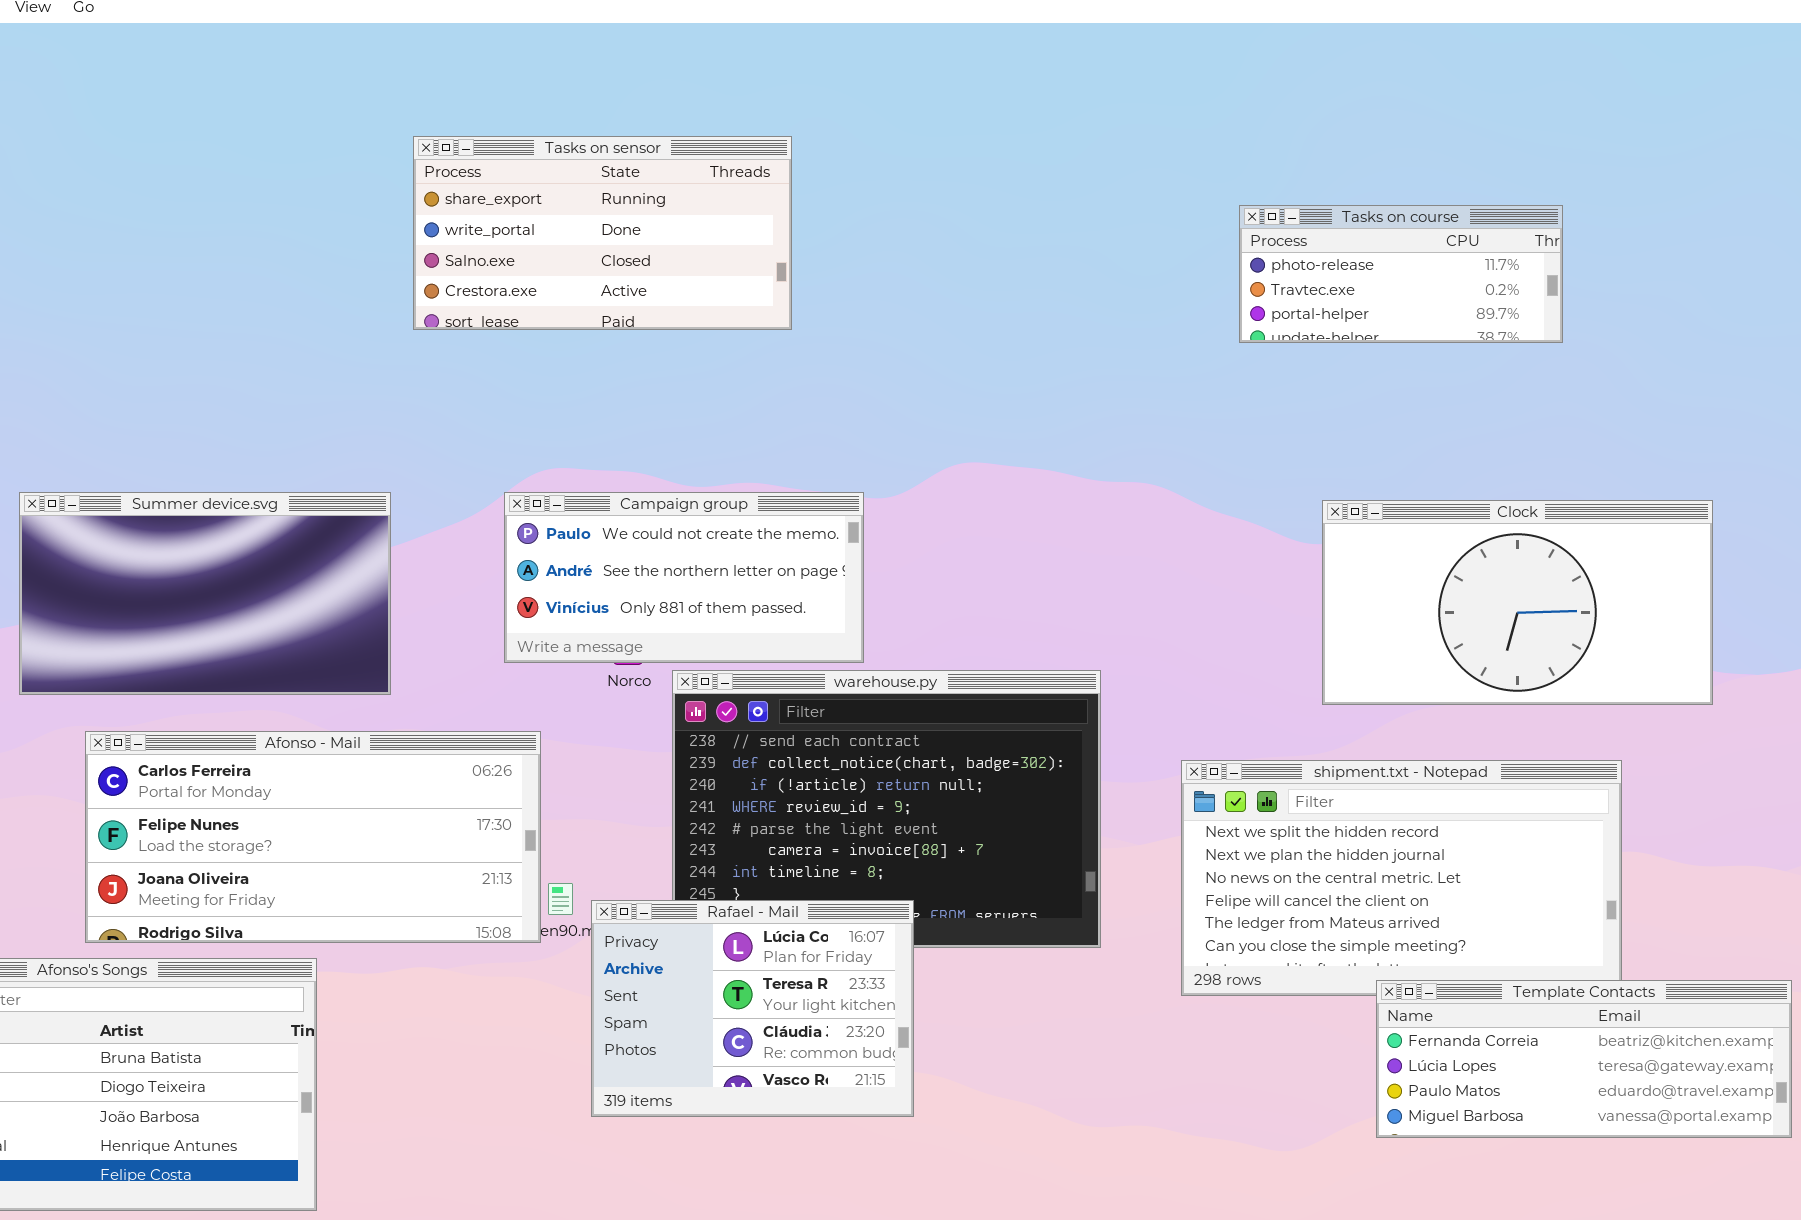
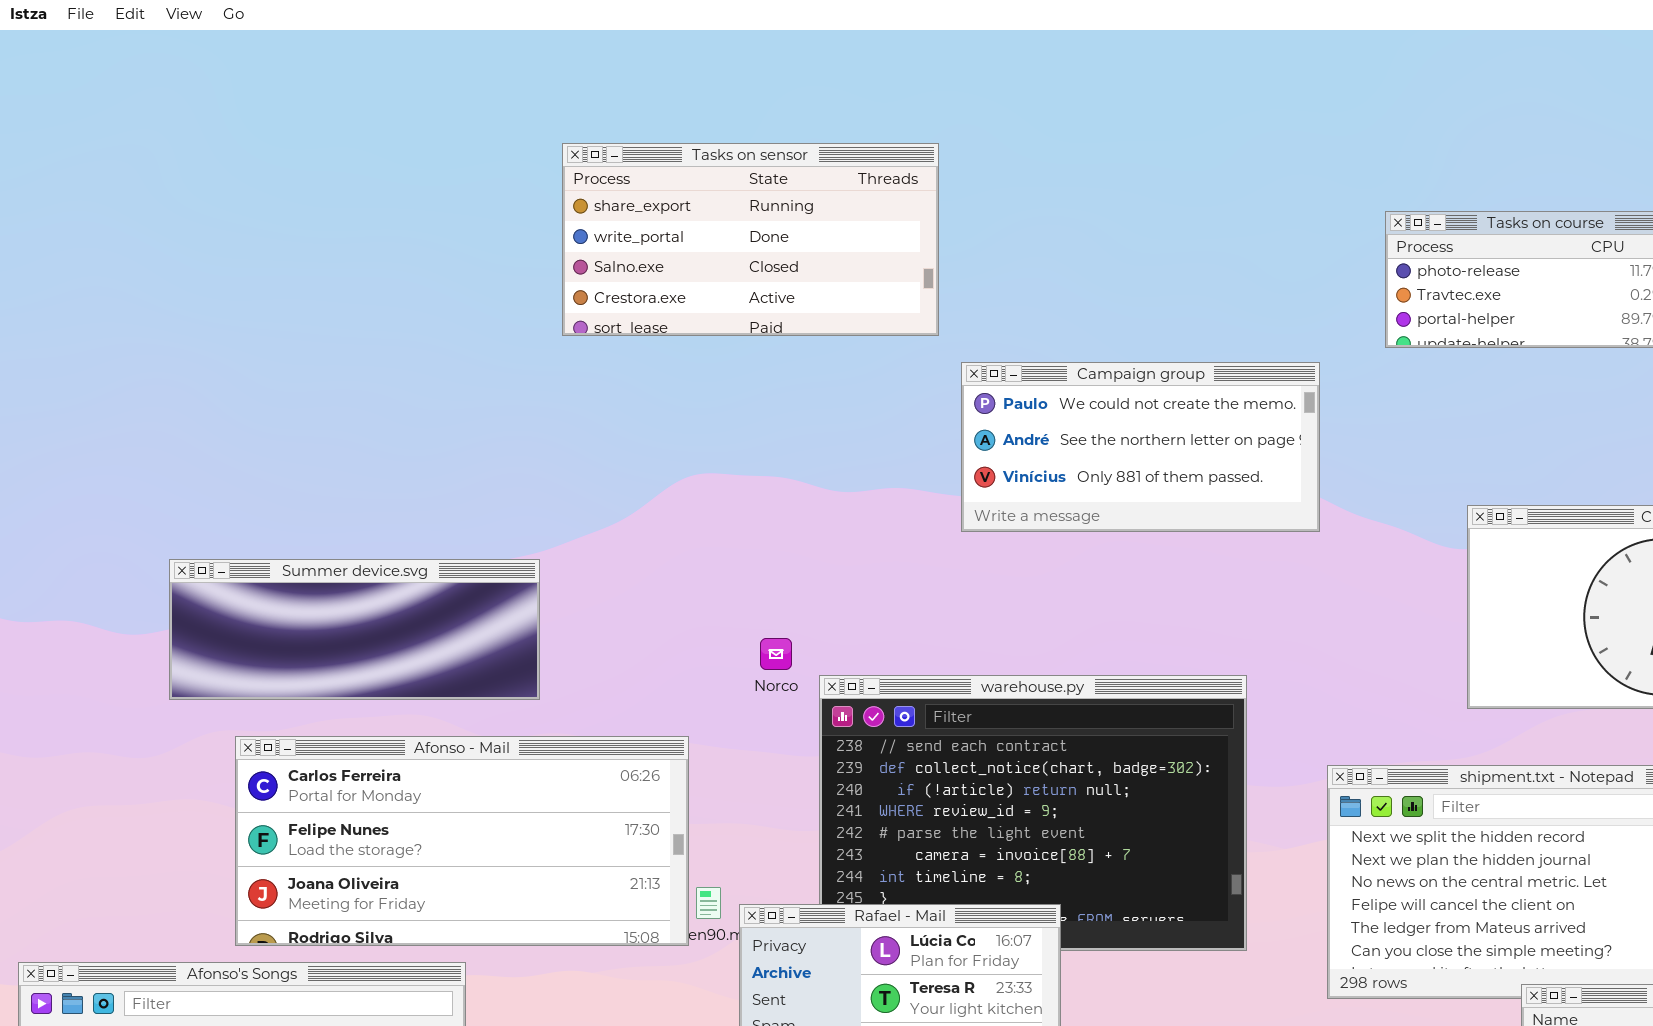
Summer device.svg: [19,492,391,695] -> [169,559,540,700], resized
Campaign group: [504,492,864,663] -> [961,362,1320,532], moved

